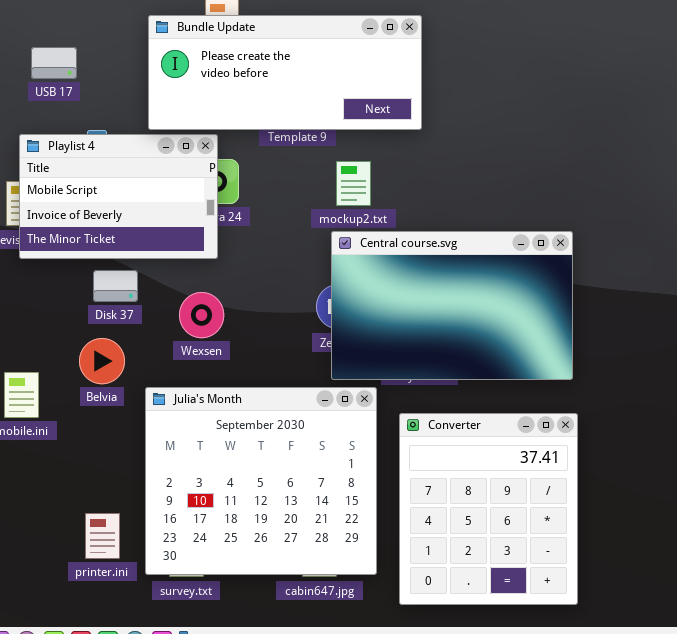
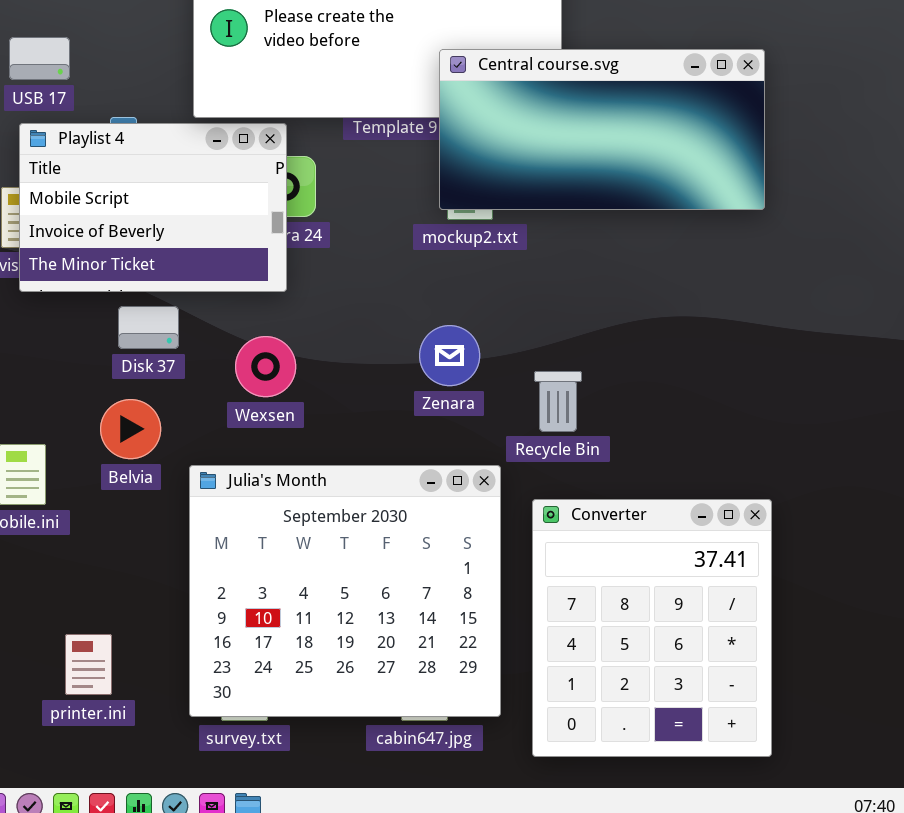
USB 17: [31,47,77,79] -> [9,37,70,80], moved
Central course.svg: [331,231,573,380] -> [439,49,765,210], moved, resized
printer.ini: [85,513,120,559] -> [65,634,112,695], moved

